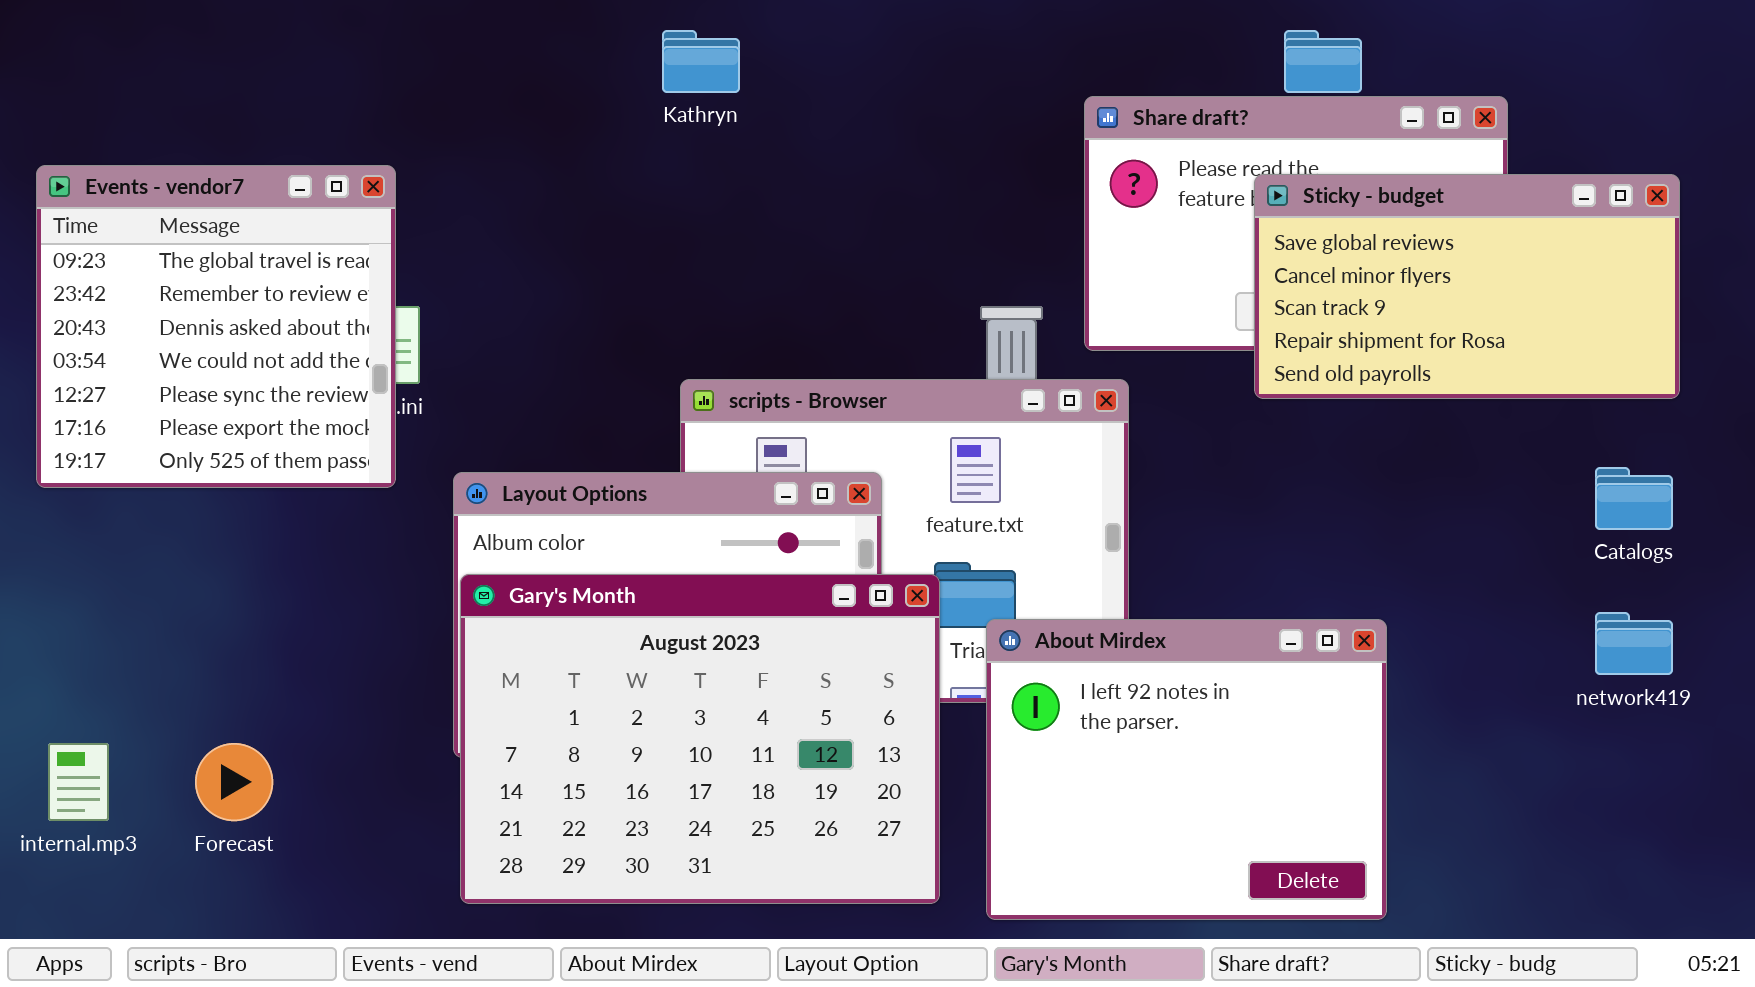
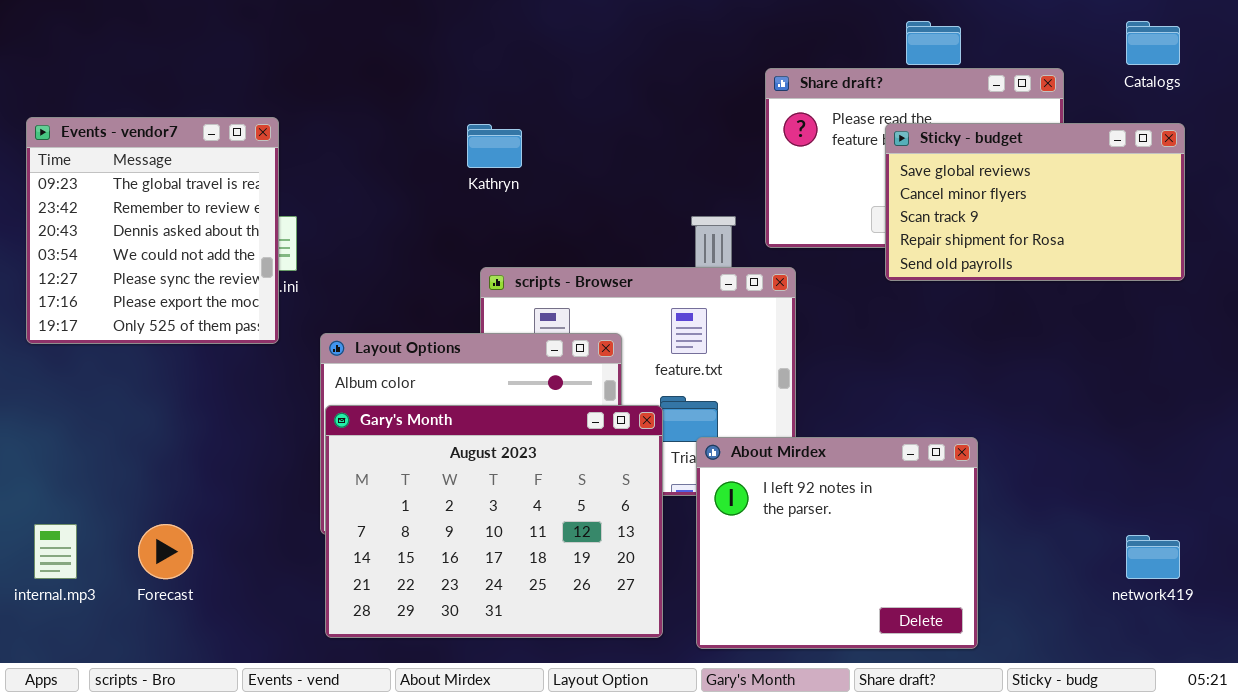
Kathryn: [662,30,740,93] -> [467,124,522,168], moved
Catalogs: [1595,467,1673,530] -> [1126,21,1180,65], moved
network419: [1595,612,1673,675] -> [1126,535,1180,579], moved

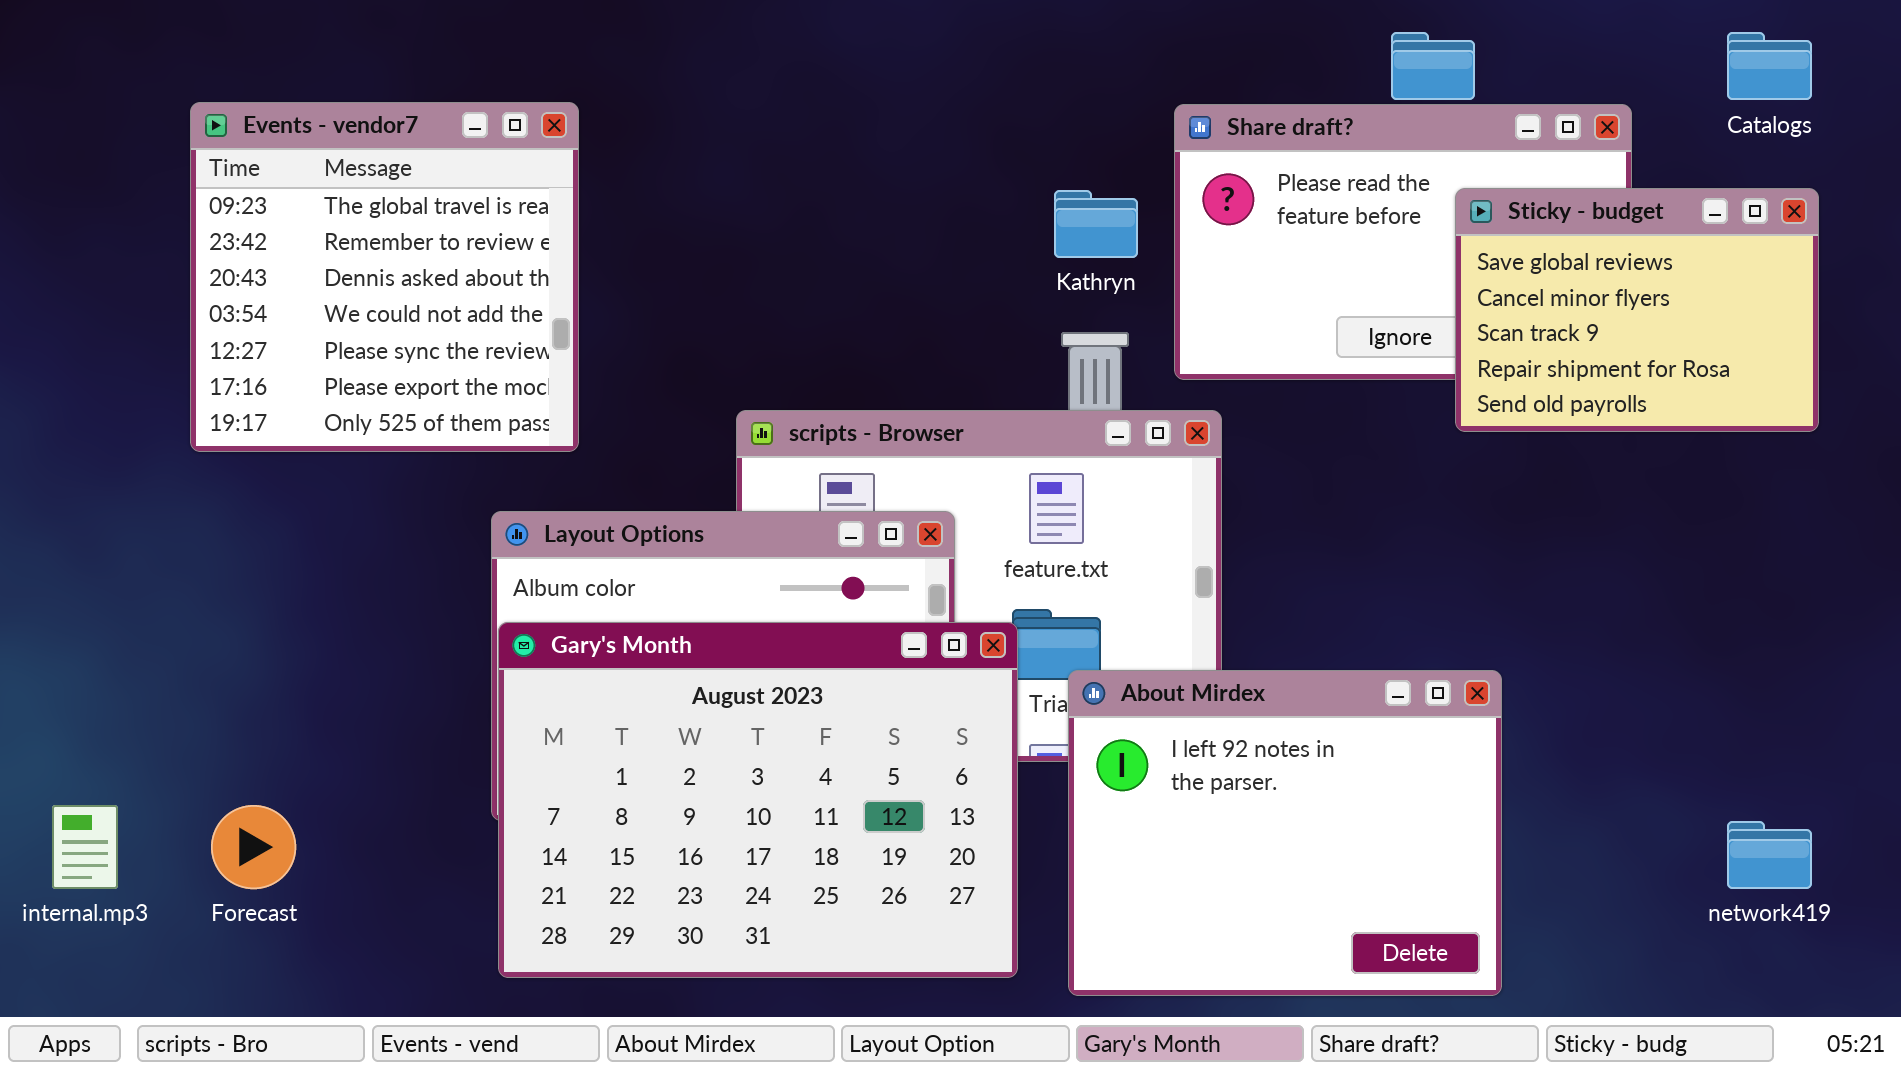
Events - vendor7: [26,117,279,344] -> [190,102,579,452], moved
Sticky - budget: [885,123,1185,281] -> [1455,188,1819,432], resized
Kathryn: [467,124,522,168] -> [1054,190,1138,258], moved

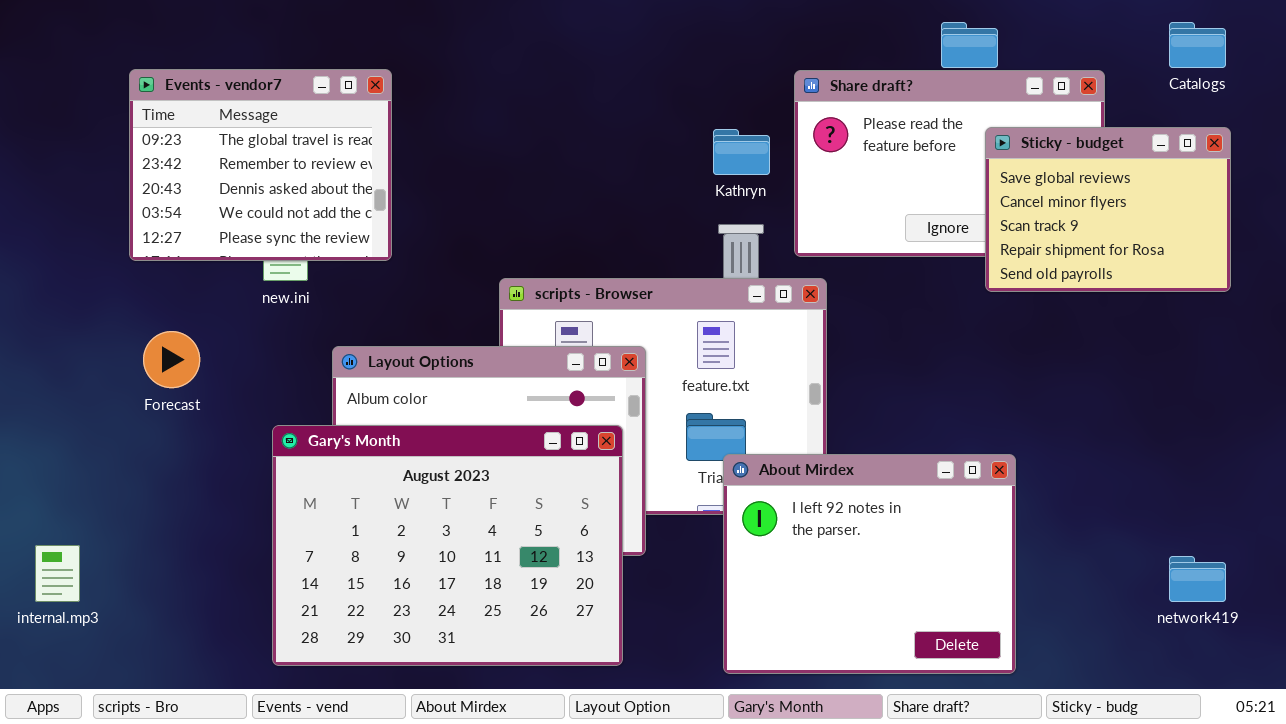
Events - vendor7: [190,102,579,452] -> [129,69,392,261], resized
Gary's Month: [498,622,1018,978] -> [272,425,623,666], moved
Forecast: [211,805,296,889] -> [143,331,200,388], moved

